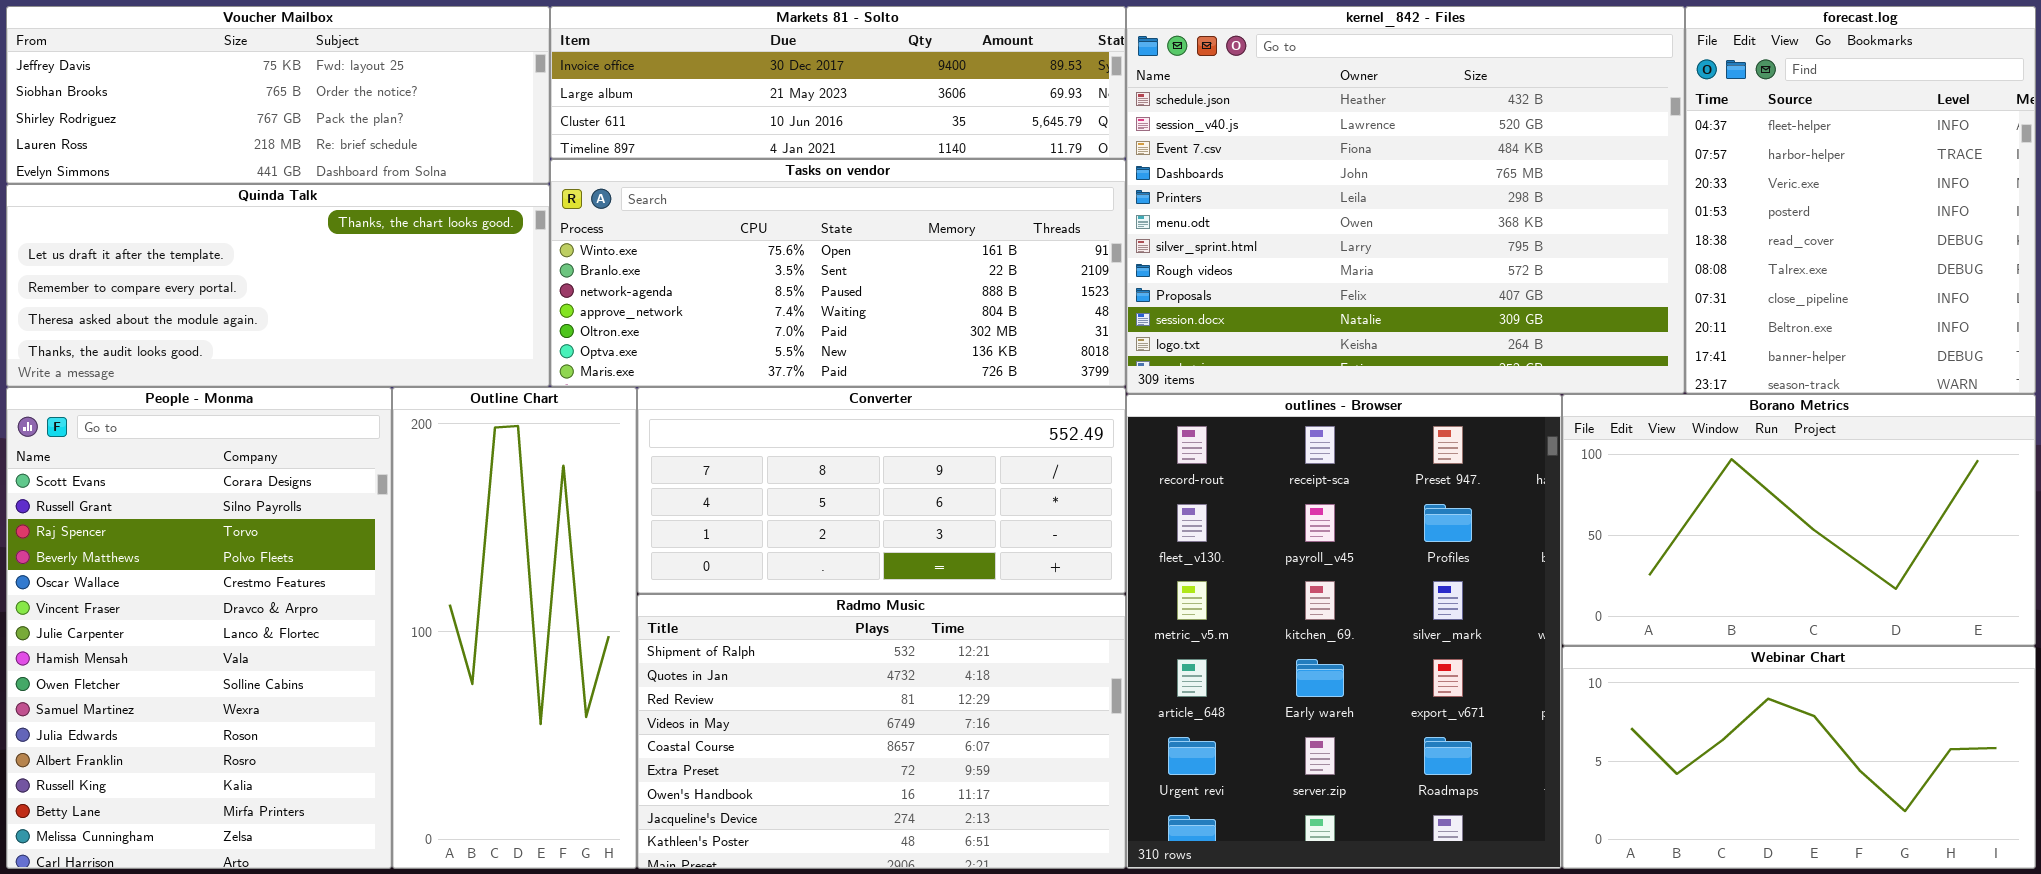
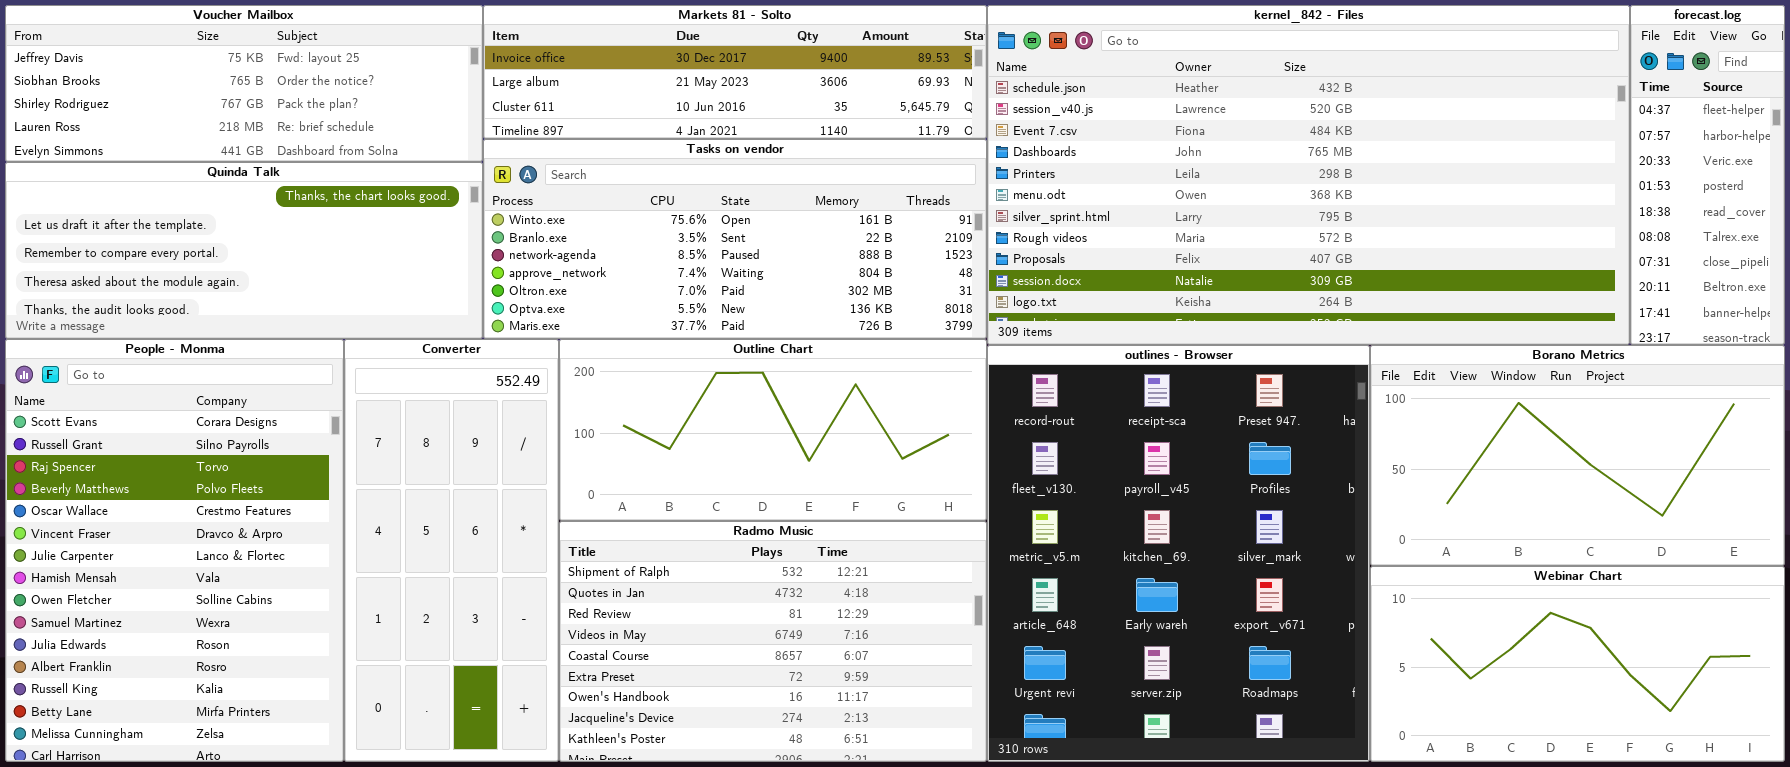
kernel_842 - Files: [1126,6,1685,394] -> [987,5,1630,345], resized
forecast.log: [1685,6,2036,394] -> [1630,5,1785,345], resized
Outline Chart: [392,387,637,869] -> [559,339,987,521], moved, resized
Converter: [637,387,1126,594] -> [344,339,559,762], moved, resized

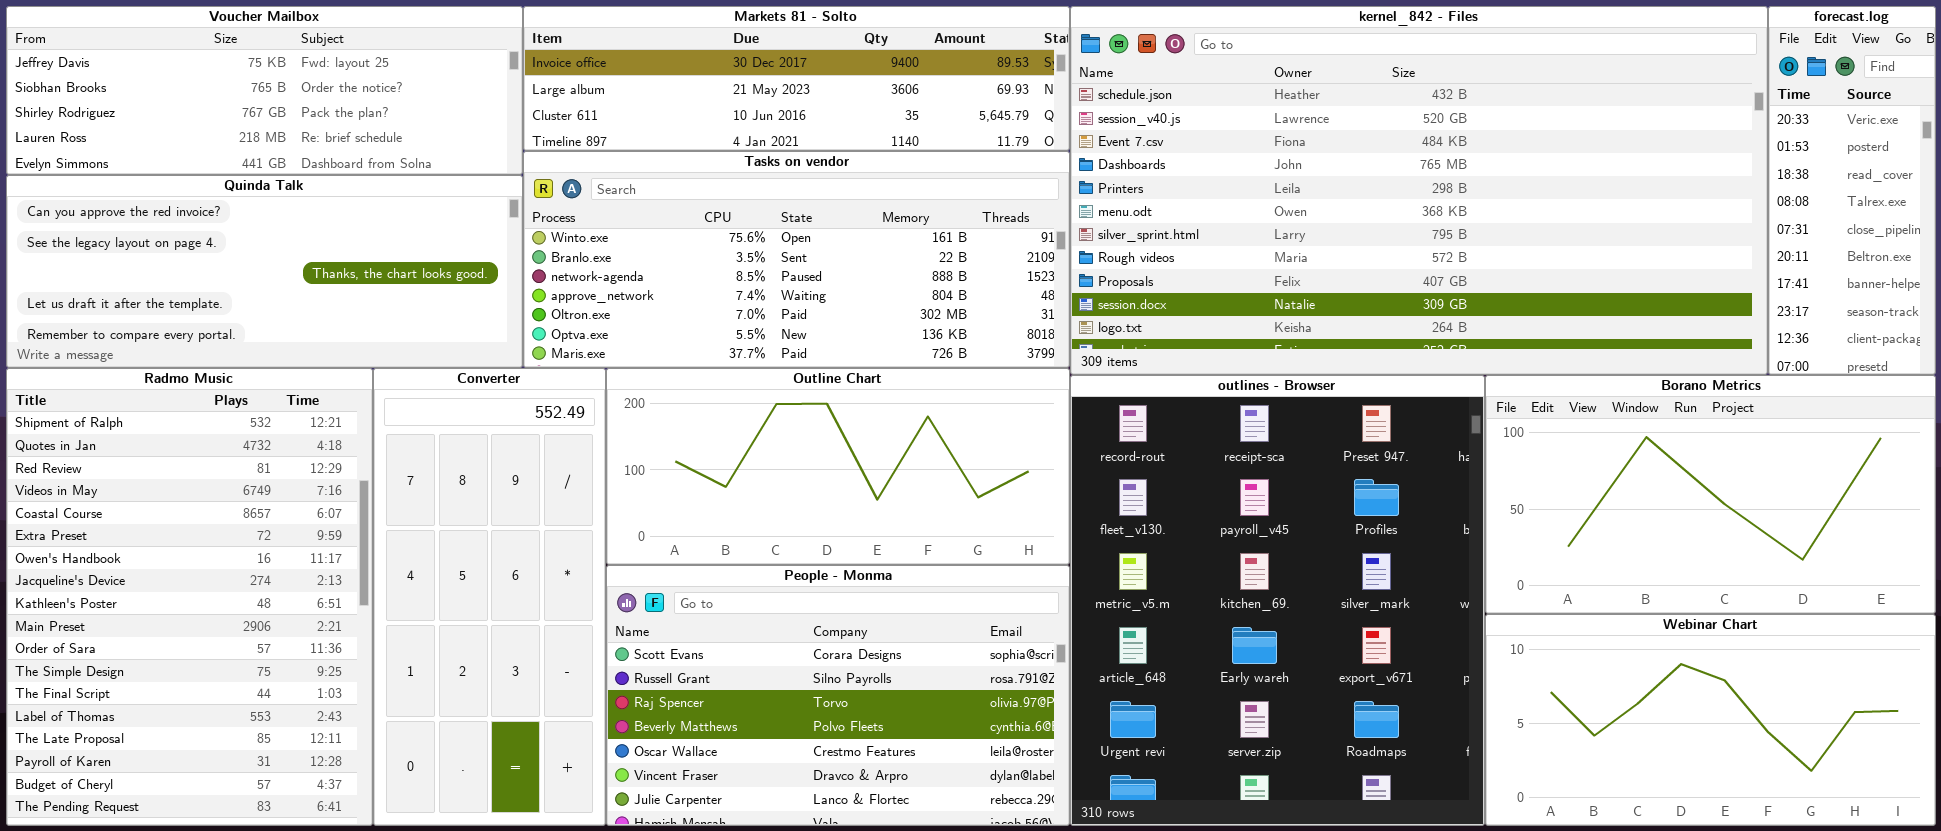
forecast.log: [1630,5,1785,345] -> [1768,6,1936,375], scrolled down 2 rows
Quinda Talk: [5,162,483,339] -> [6,175,523,368], scrolled up 2 rows
People - Monma: [5,339,344,762] -> [606,565,1070,826], moved, resized
Radmo Music: [559,521,987,762] -> [6,368,373,826], moved, resized

